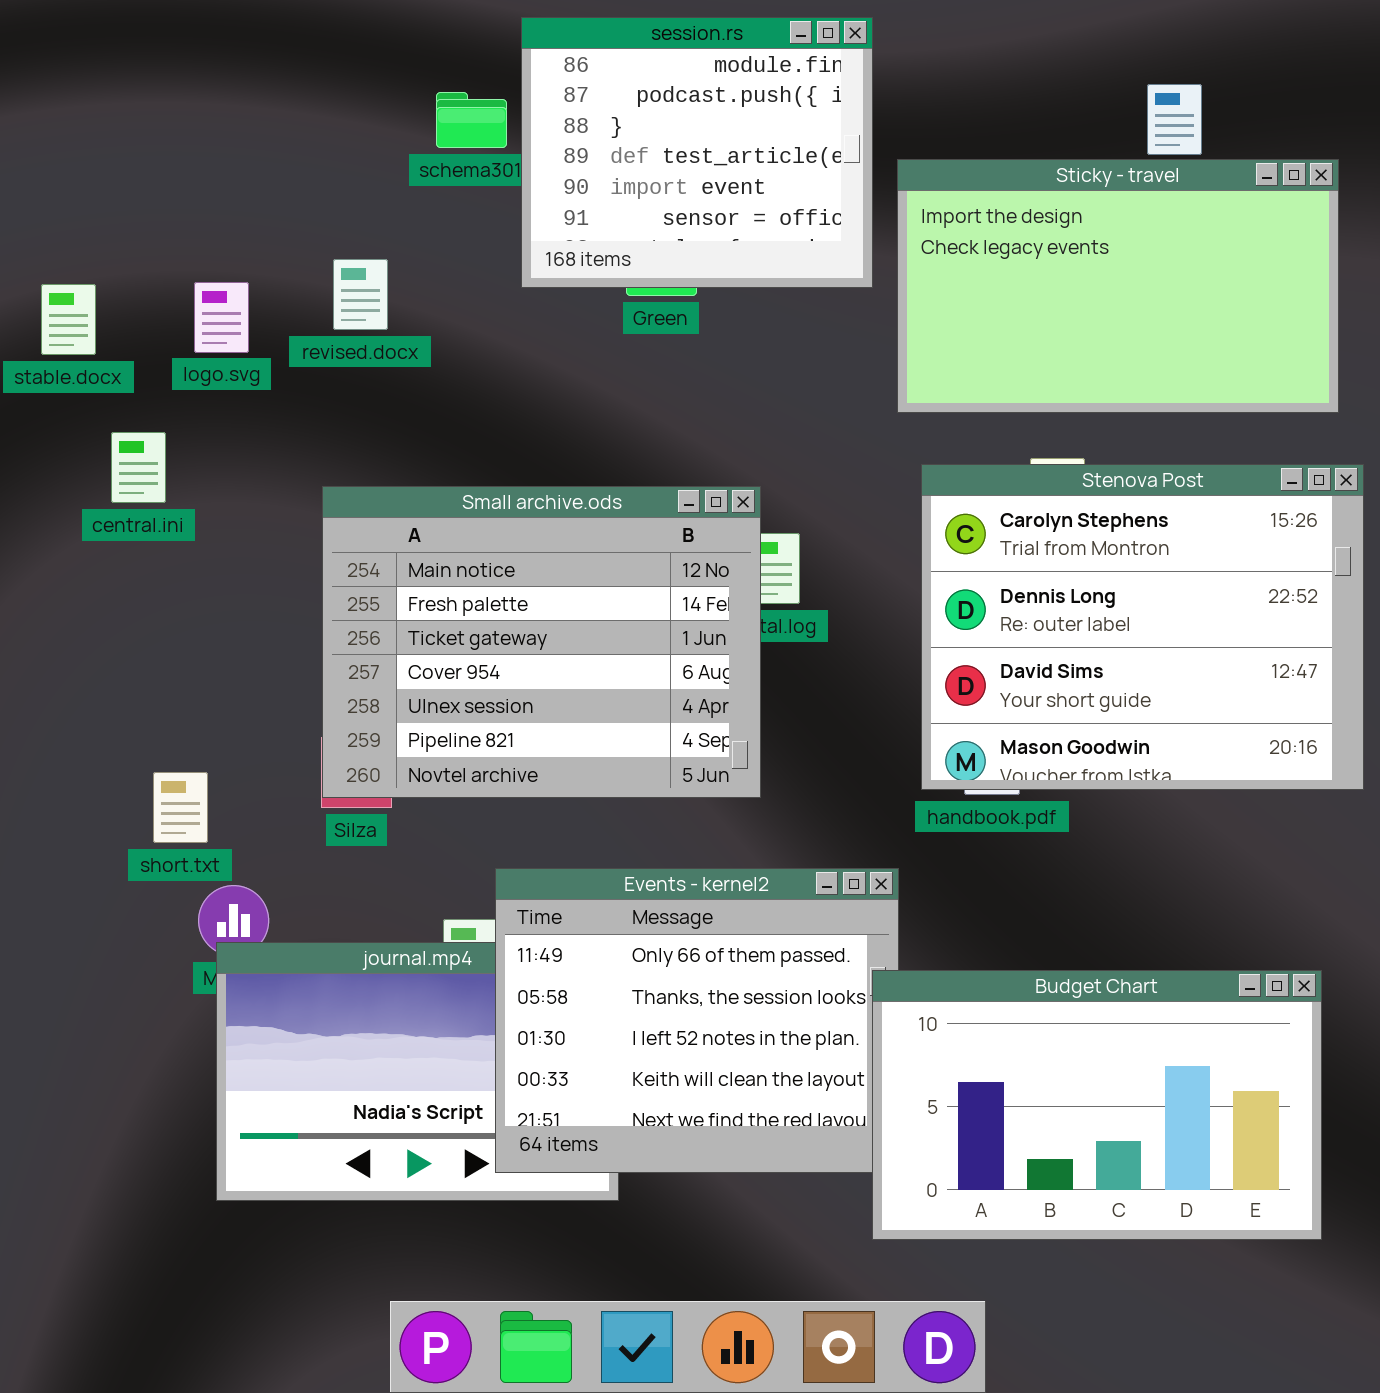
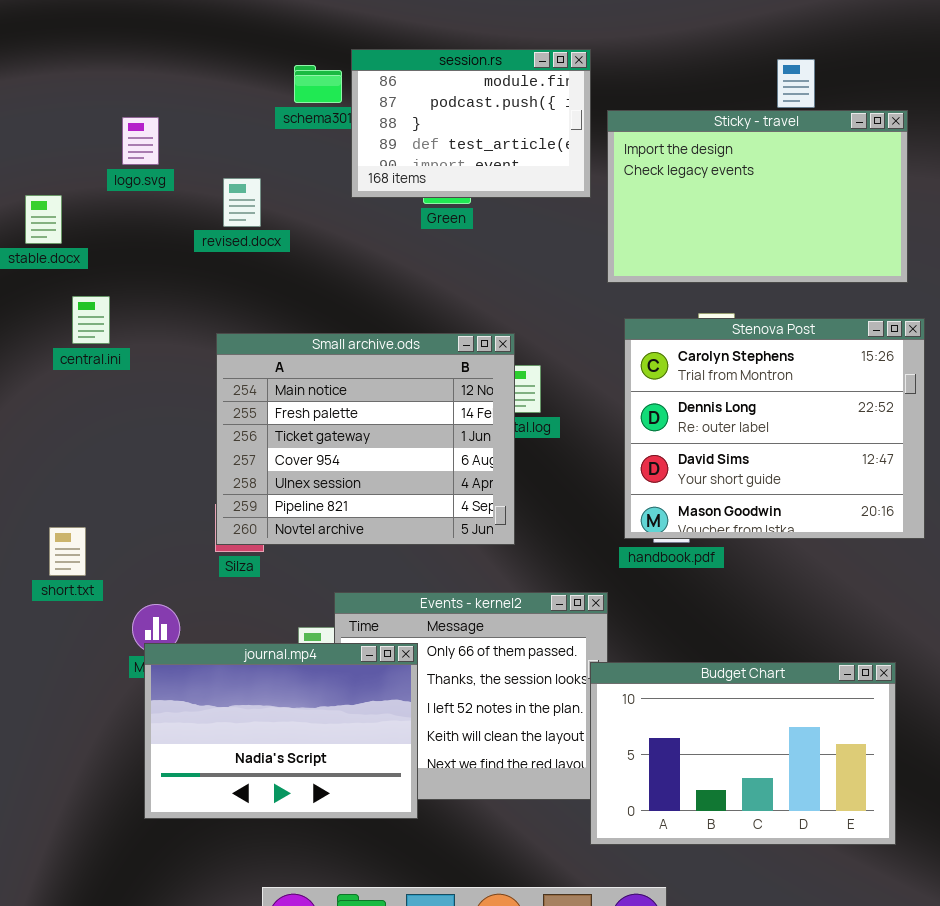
session.rs: [521,17,873,288] -> [351,49,591,198], resized
logo.svg: [194,282,249,353] -> [122,117,159,165], moved
short.txt: [153,772,208,843] -> [49,527,86,576], moved
journal.mp4: [216,942,619,1201] -> [144,643,418,819], raised

